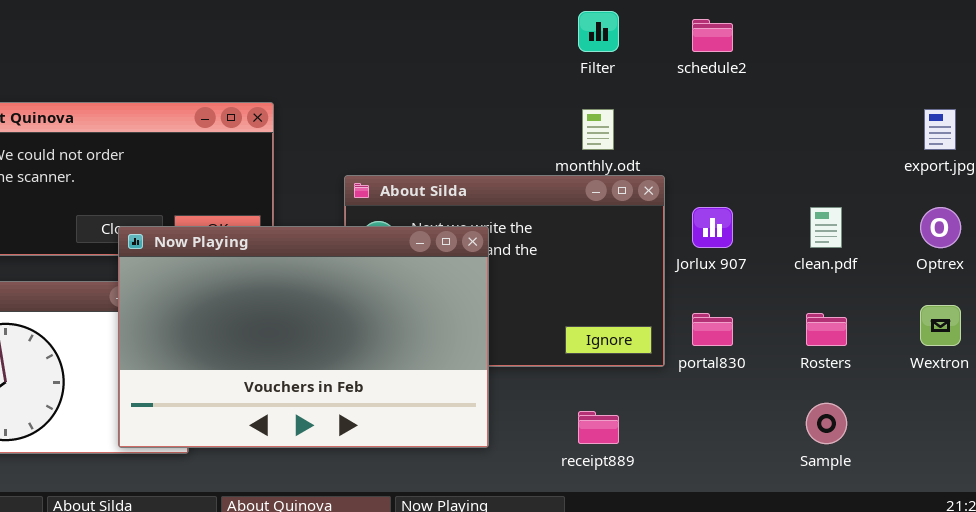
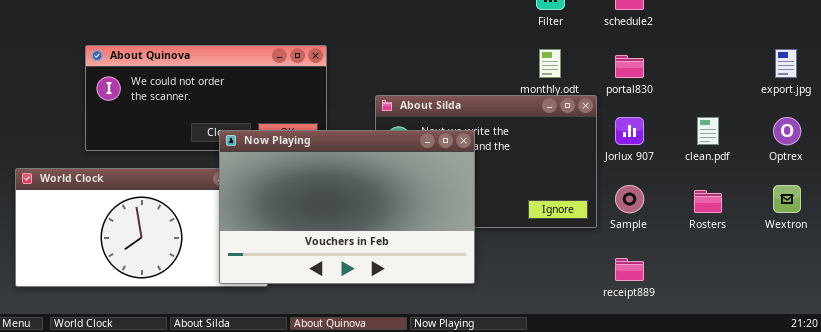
portal830: [692,313,733,346] -> [615,55,644,78], moved
Sample: [806,403,847,444] -> [615,185,644,213], moved
receipt889: [578,411,619,444] -> [615,258,644,281], moved

